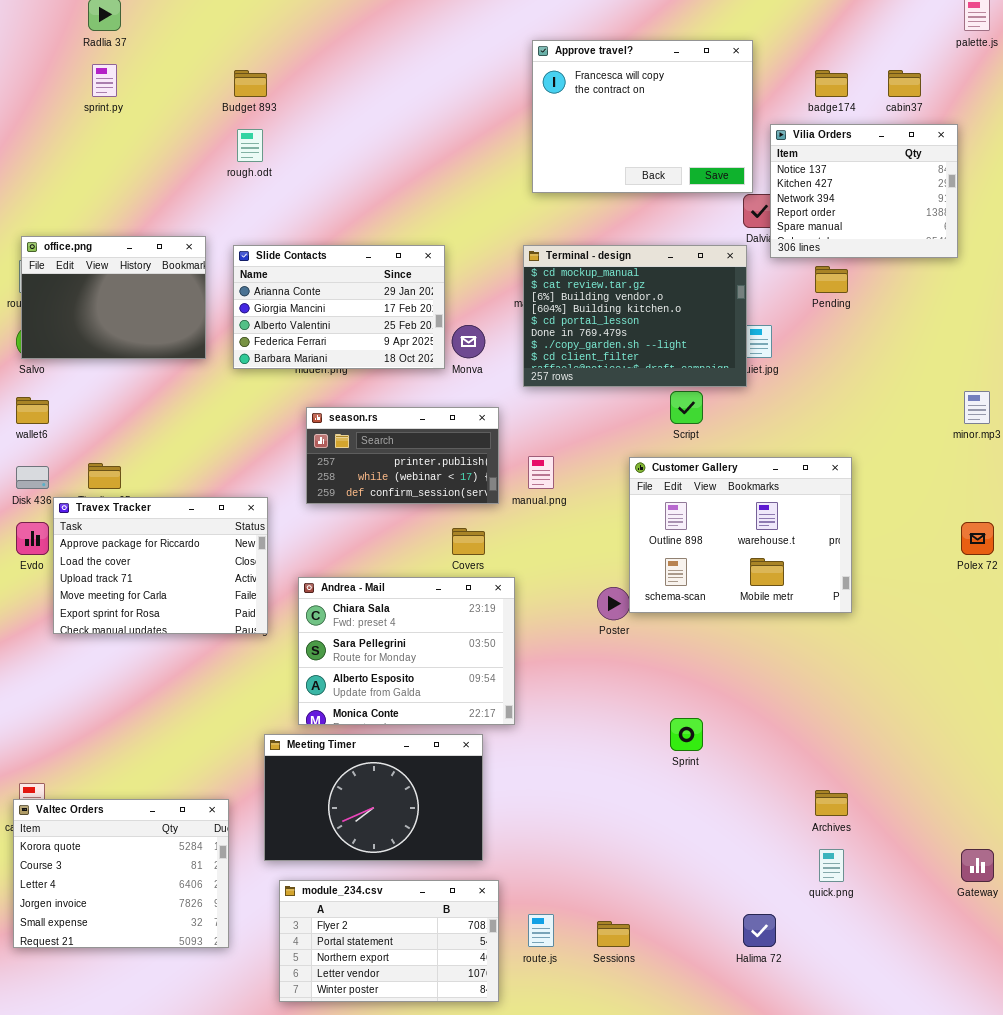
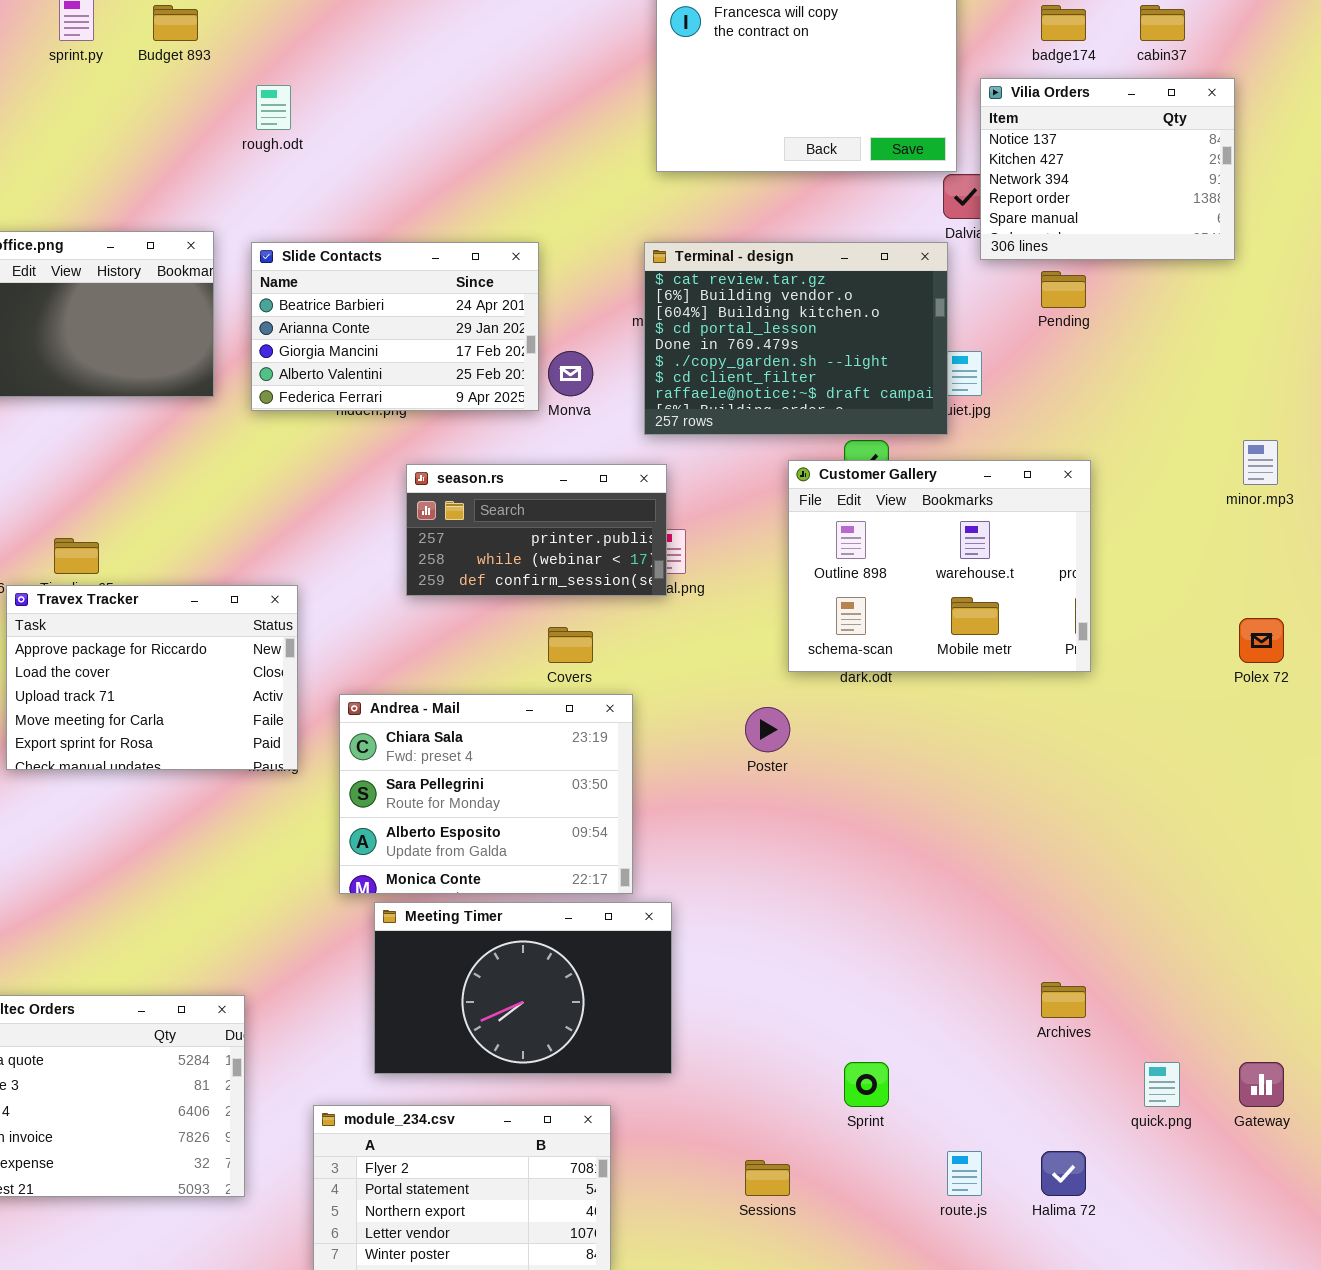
Budget 893: [234,70,267,97] -> [153,5,198,41], moved
Slide Contacts: [233,245,445,369] -> [251,242,539,411], scrolled up 1 row
Terminal - design: [523,245,747,387] -> [644,242,948,435], scrolled down 1 row
season.rs: [306,407,499,504] -> [406,464,667,596], moved
Customer Gallery: [629,457,852,613] -> [788,460,1091,672], moved
Sprint: [670,718,703,751] -> [844,1062,889,1107], moved
Meeting Timer: [264,734,483,861] -> [374,902,672,1074], moved
quick.png: [819,849,844,882] -> [1144,1062,1180,1107], moved
route.js: [528,914,554,947] -> [947,1151,982,1196], moved
Halima 72: [743,914,776,947] -> [1041,1151,1086,1196], moved

